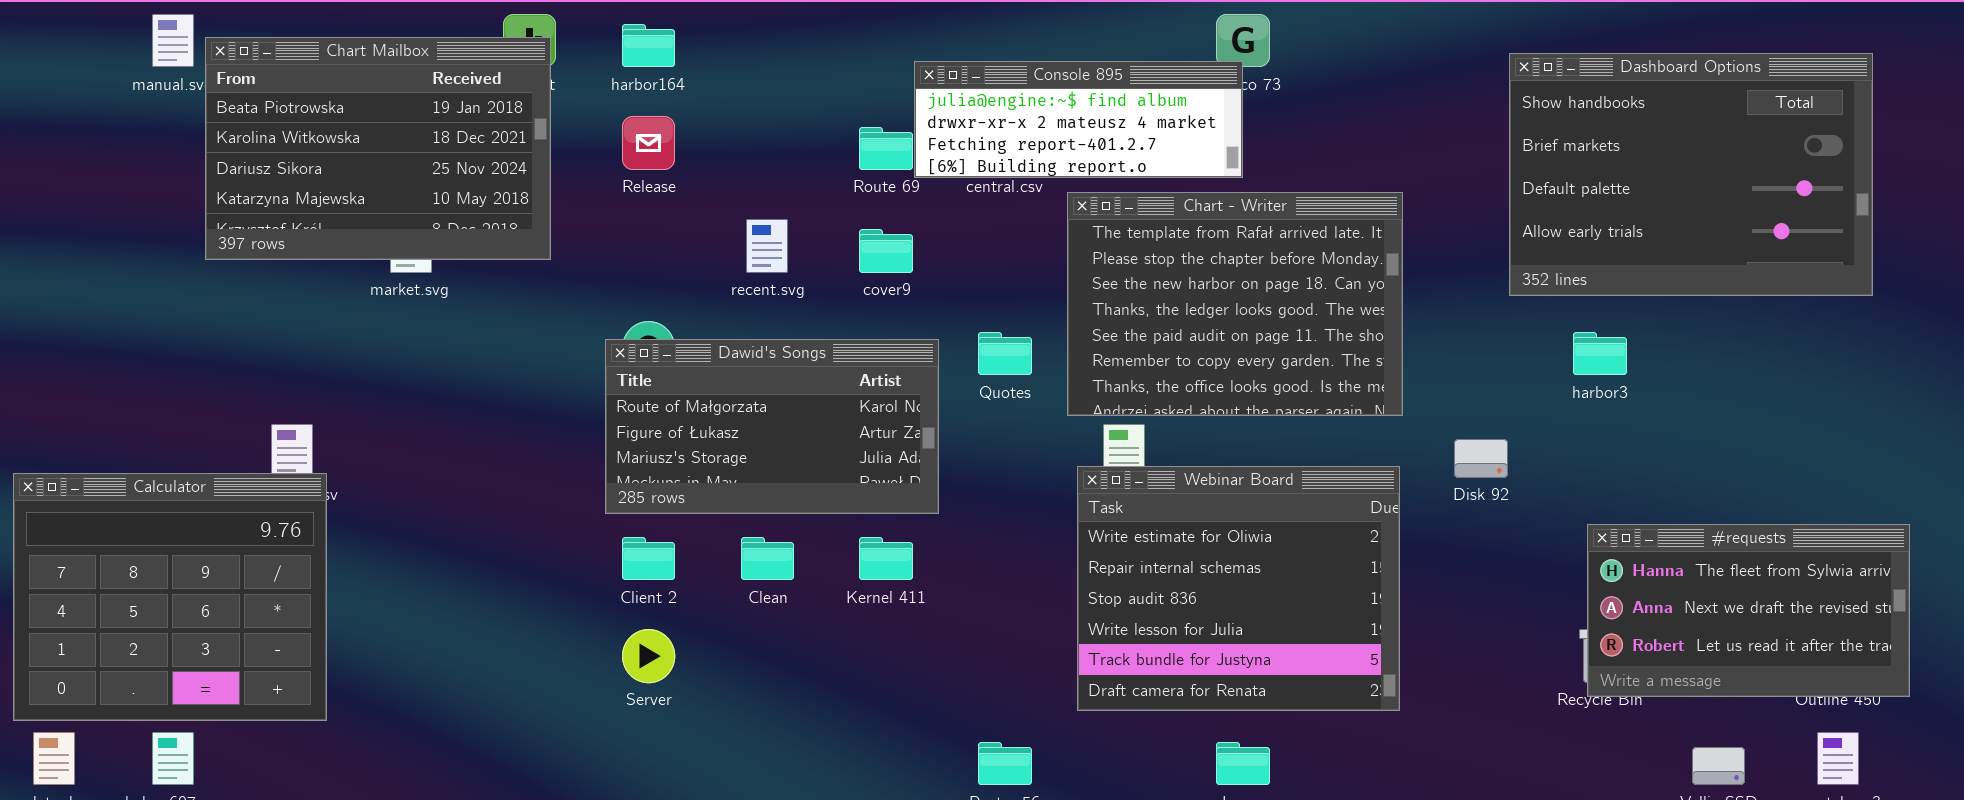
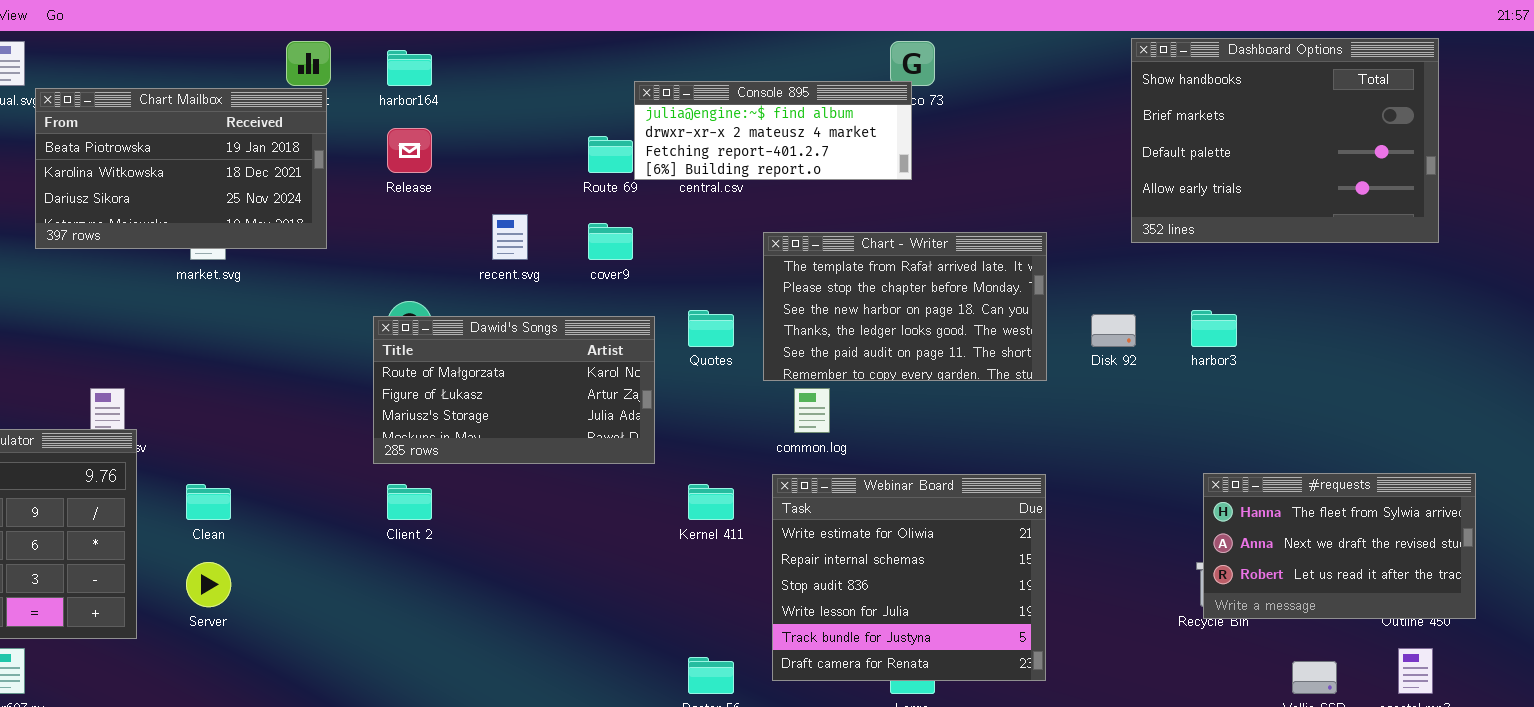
Chart Mailbox: [205,37,551,260] -> [35,88,327,249], resized
Dashboard Options: [1509,53,1873,296] -> [1131,38,1439,243], moved
Chart - Writer: [1067,192,1403,416] -> [763,232,1047,381], resized
Disk 92: [1454,439,1508,478] -> [1091,314,1136,347], moved
Webinar Board: [1077,466,1400,711] -> [772,474,1046,681], moved
Clean: [741,537,794,580] -> [186,484,231,520], moved
Kernel 411: [859,537,913,580] -> [688,484,734,520], moved
Server: [622,629,675,683] -> [186,562,231,607], moved

